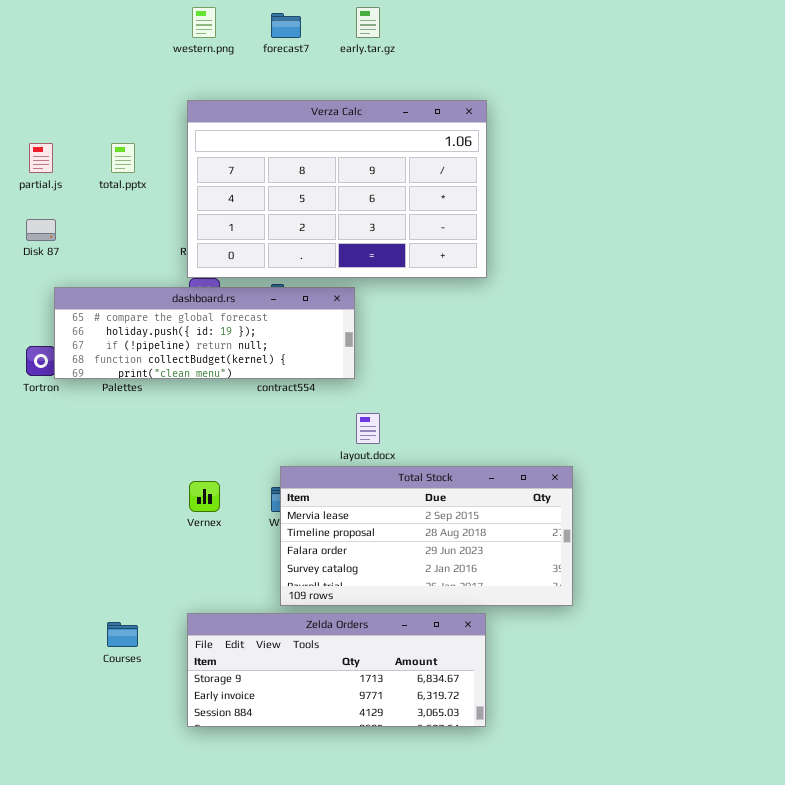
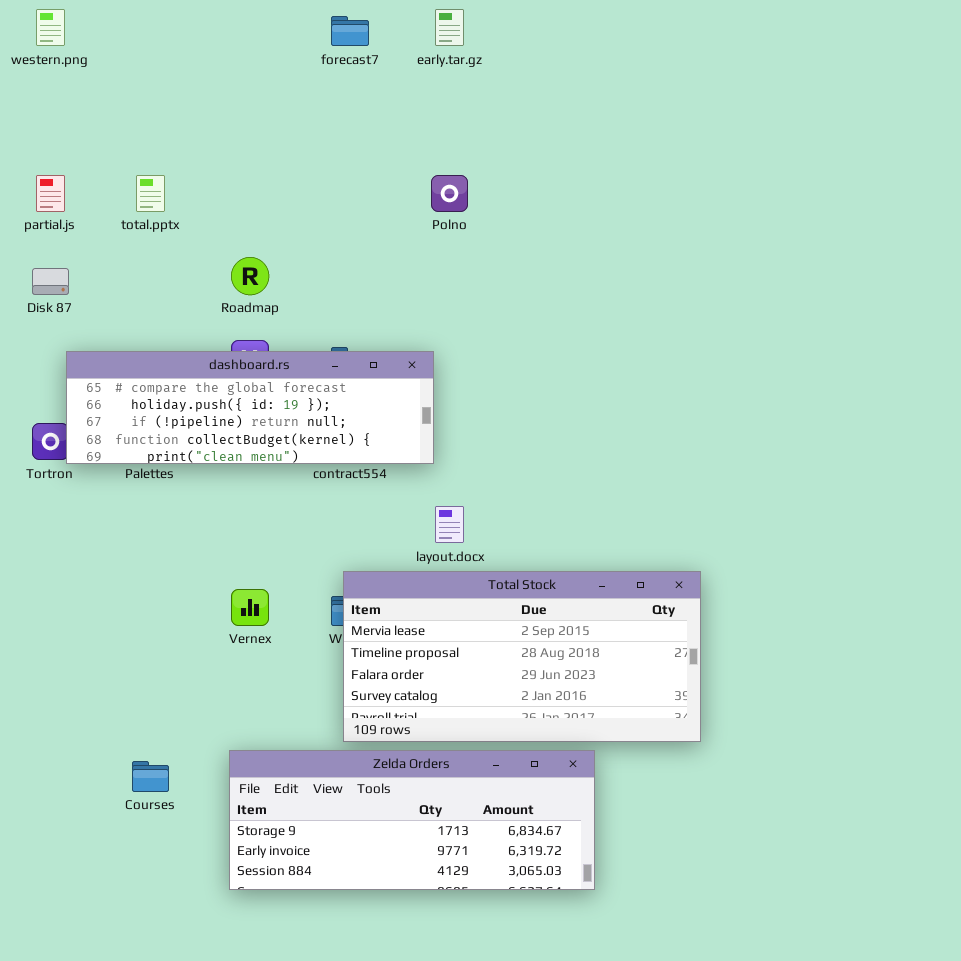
western.png: [192,7,216,38] -> [36,9,65,46], moved
Verza Calc: [187,100,487,278] -> none, closed

